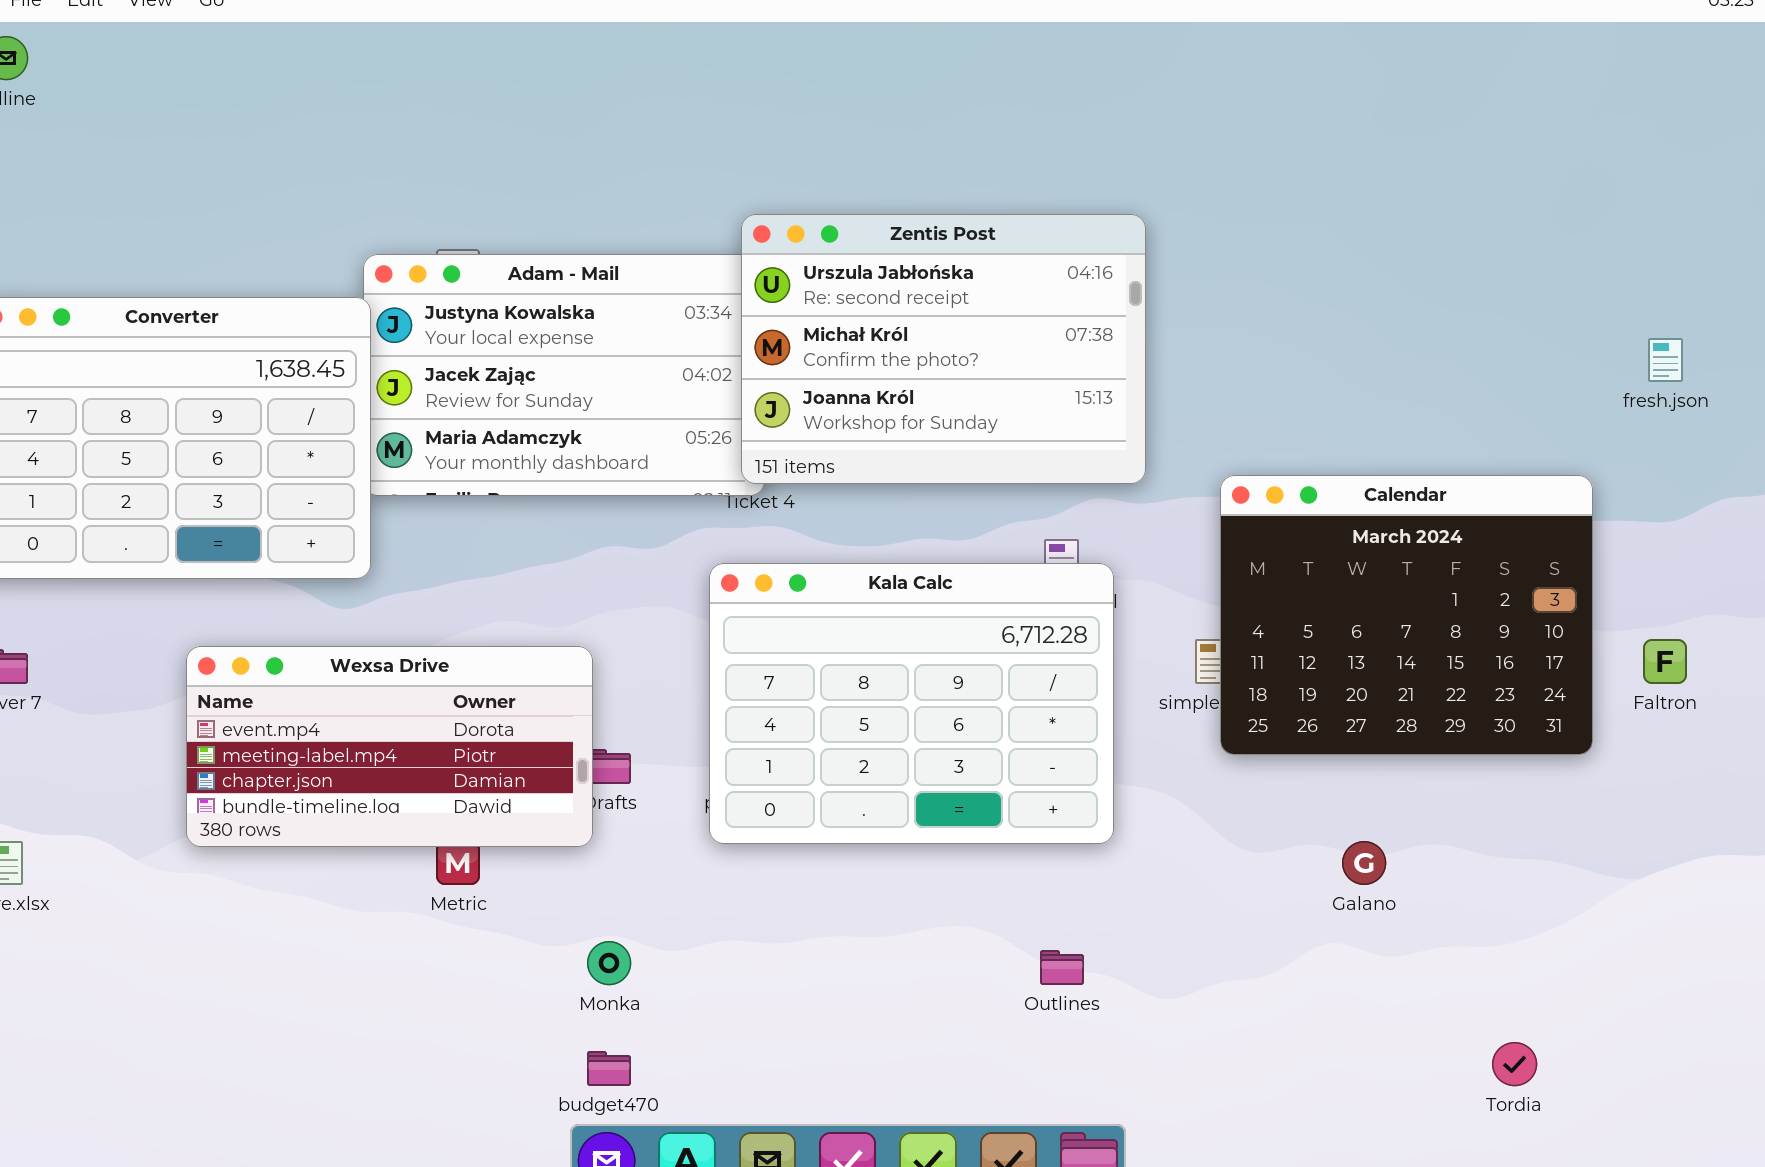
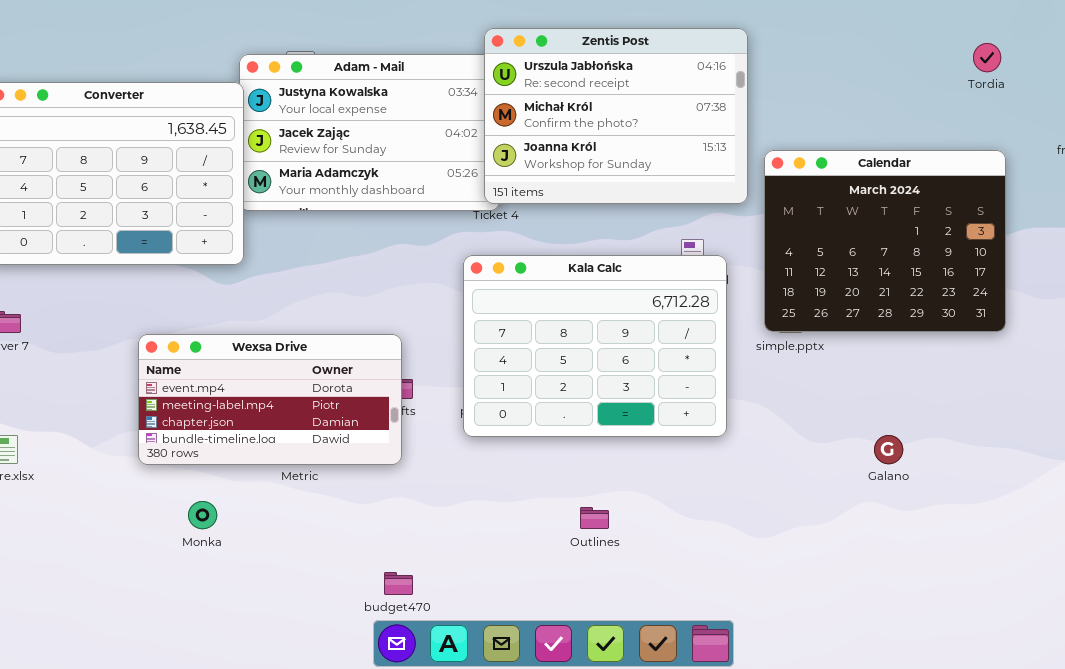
Calendar: [1220,475,1593,755] -> [764,150,1006,332], moved
Wexsa Drive: [186,646,593,847] -> [138,334,402,465], moved
Monka: [587,941,631,985] -> [188,501,217,529], moved
Outlines: [1040,950,1084,985] -> [580,507,609,529], moved
Tordia: [1492,1042,1537,1086] -> [973,43,1001,72], moved

